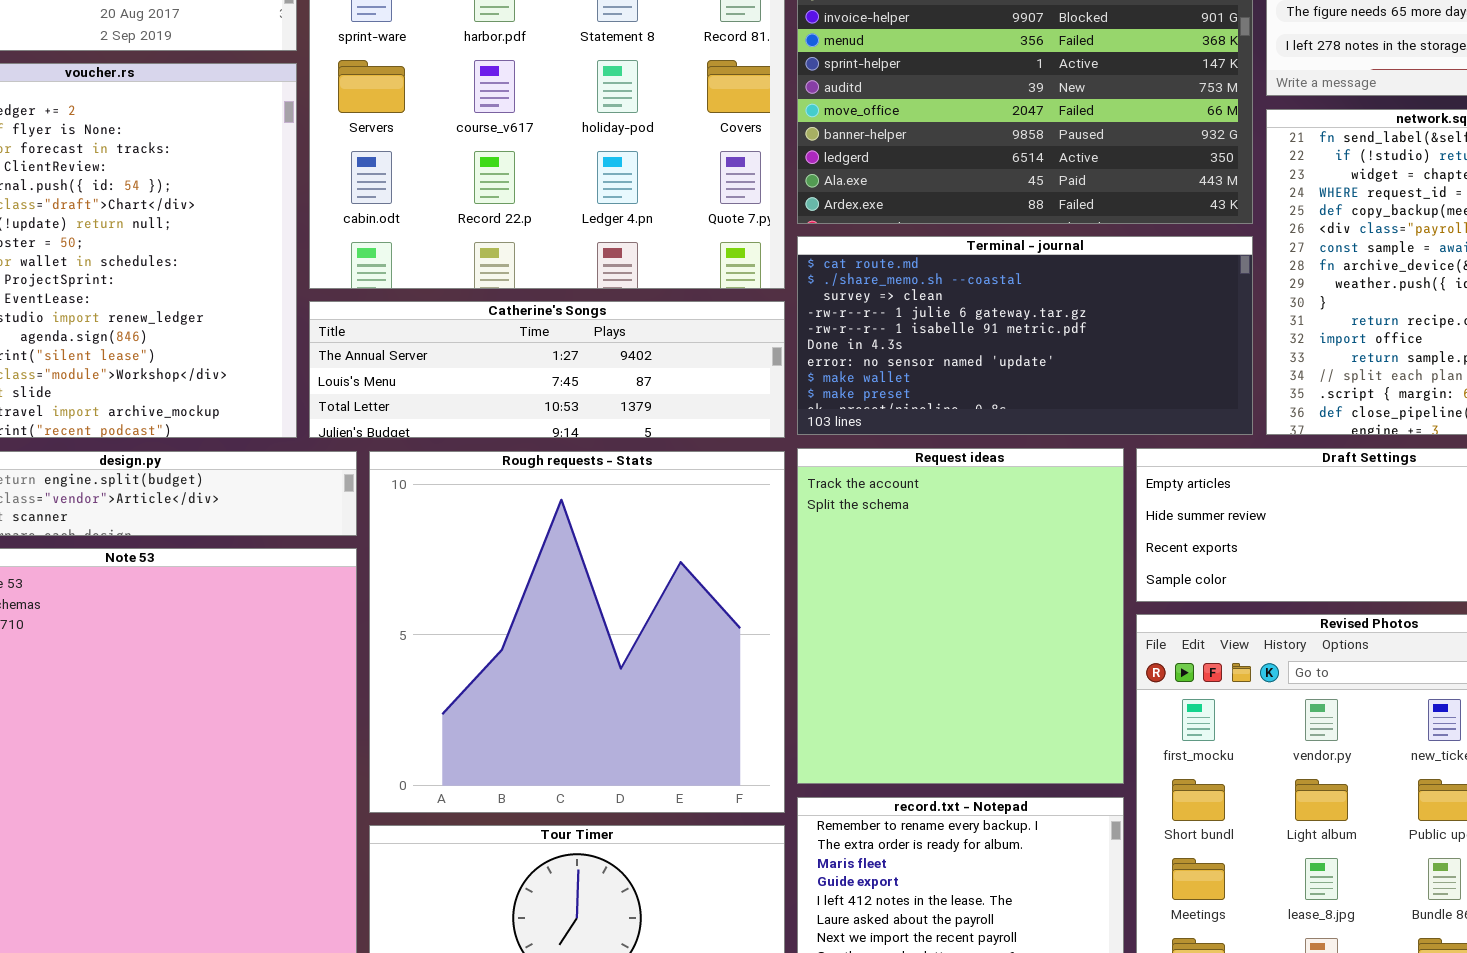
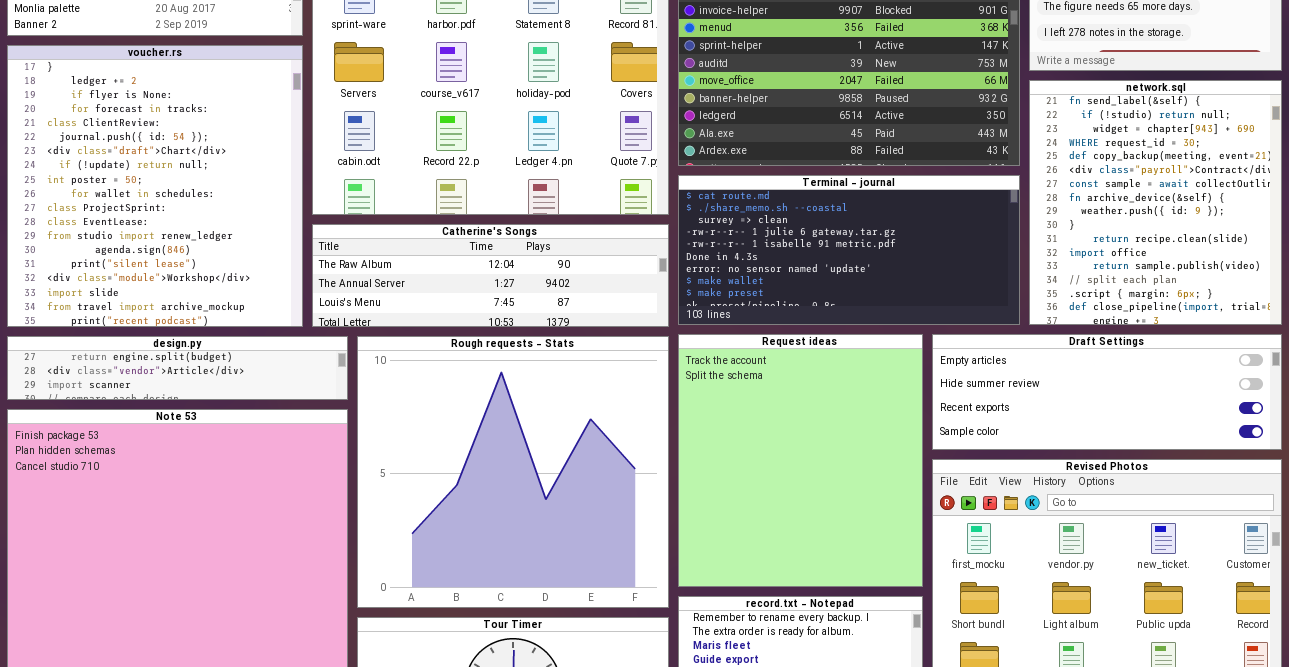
Catherine's Songs: [309,301,785,438] -> [312,224,669,327], scrolled up 1 row

